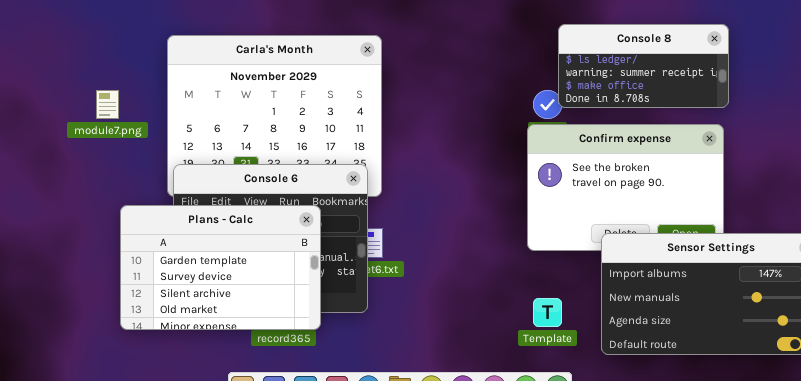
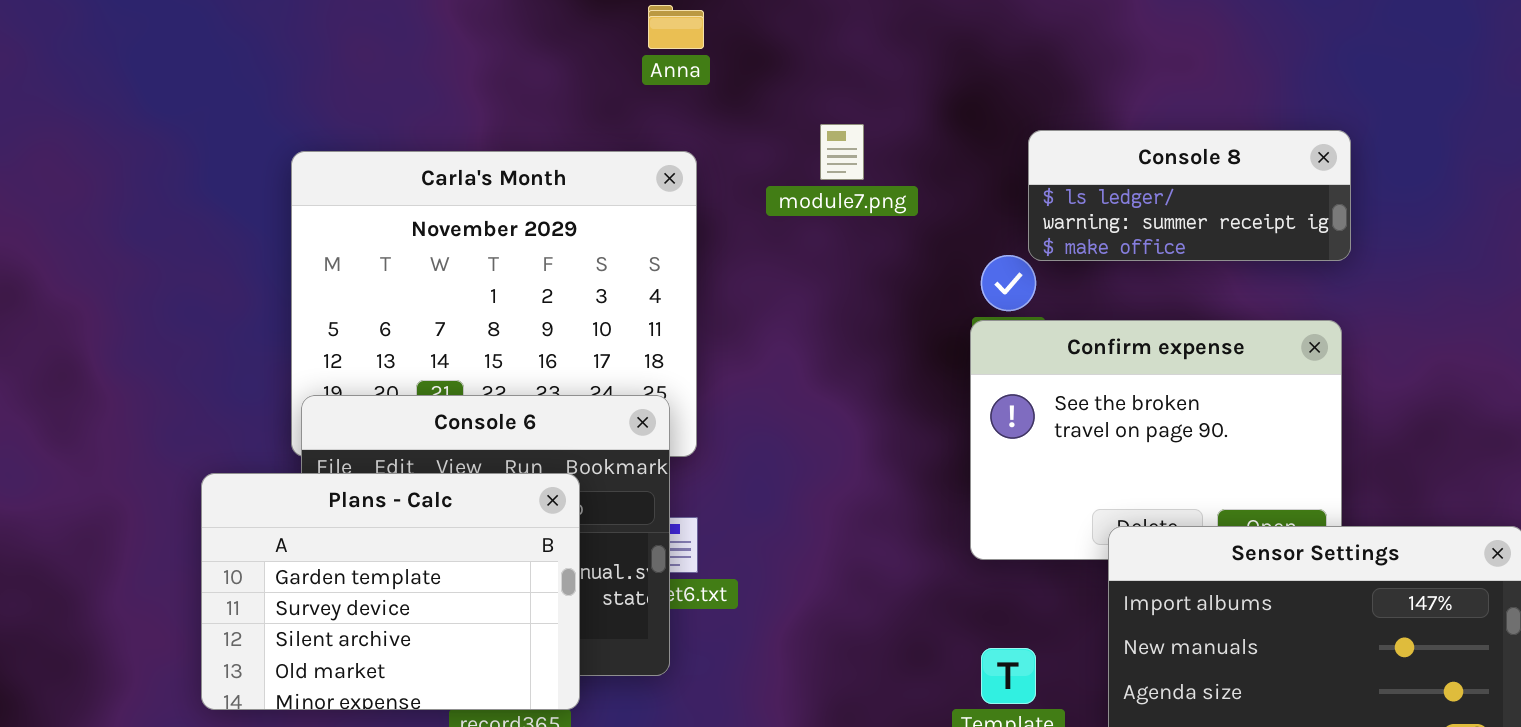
Console 8: [558,24,729,108] -> [1028,130,1351,261], resized
module7.png: [96,90,119,119] -> [820,124,864,180], moved

